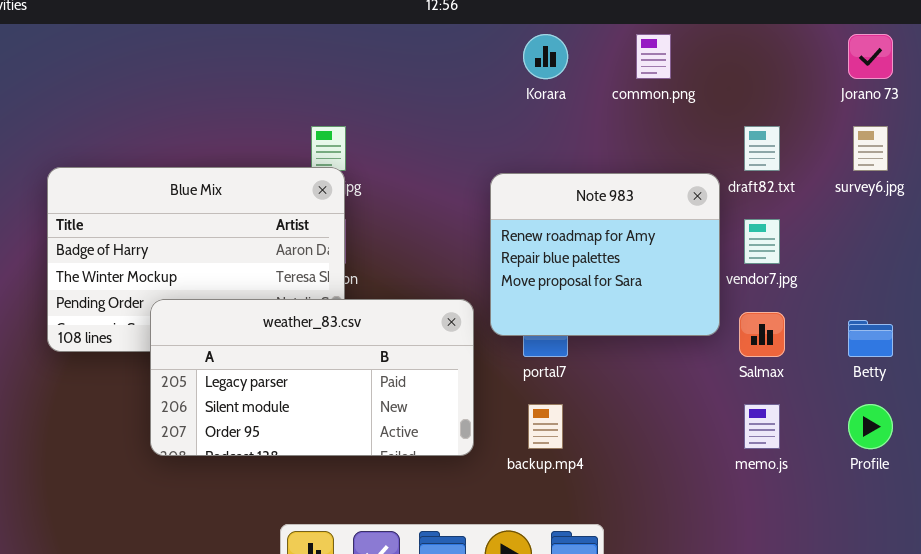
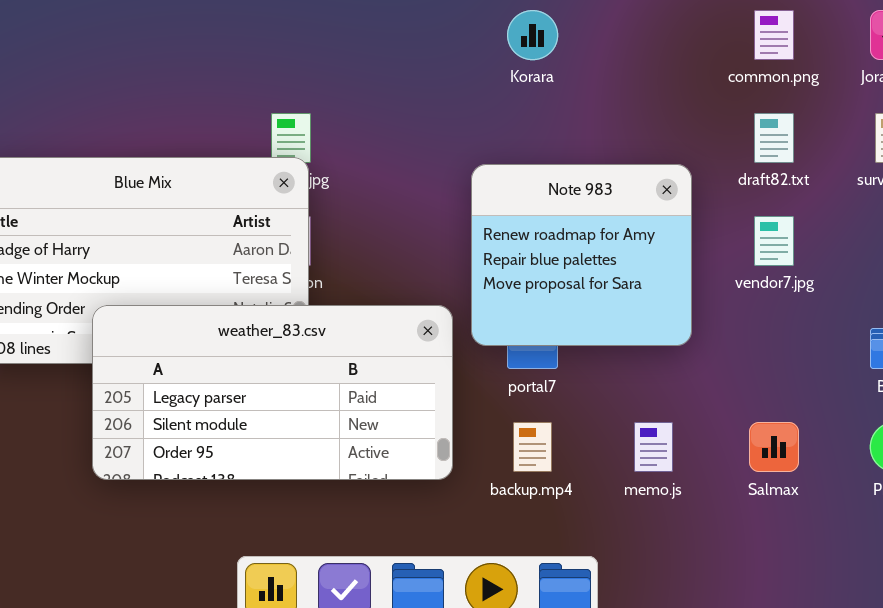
common.png: [636,34,671,79] -> [754,10,794,60], moved
Note 983: [490,173,720,336] -> [471,164,692,346], resized
Salmax: [739,312,785,357] -> [749,422,799,472], moved
memo.js: [744,404,780,449] -> [634,422,673,472], moved

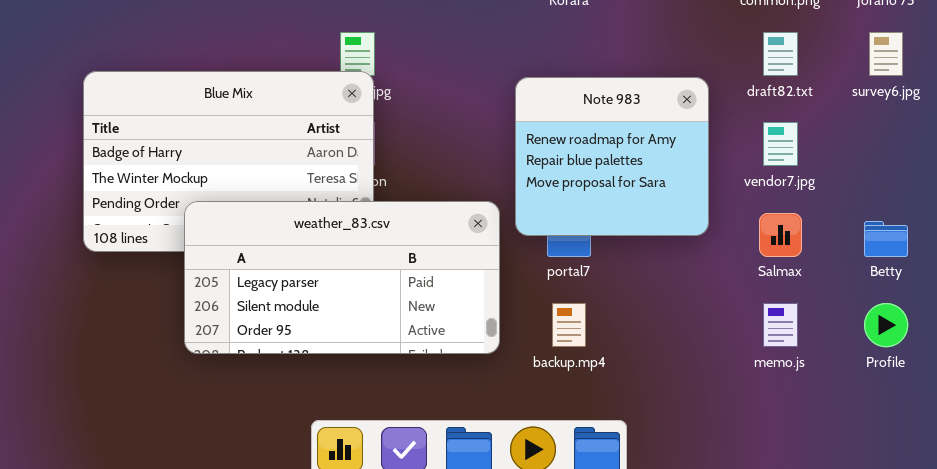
memo.js: [634,422,673,472] -> [763,303,798,347], moved
Salmax: [749,422,799,472] -> [759,213,802,257], moved

